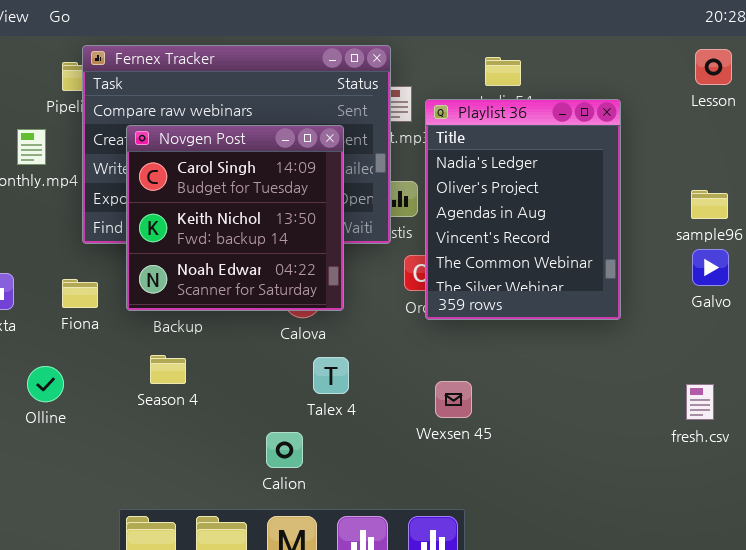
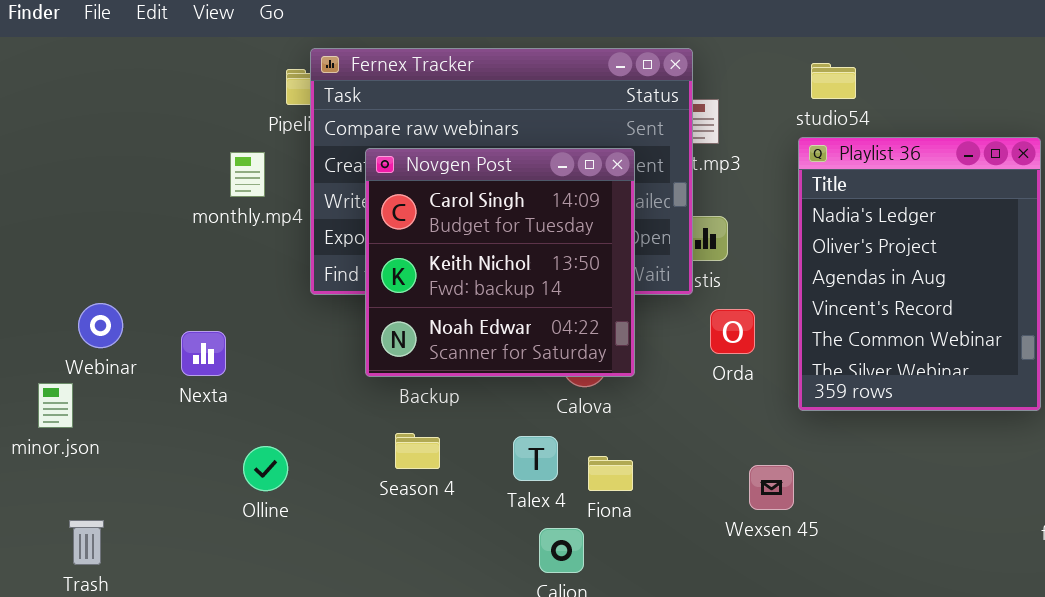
Playlist 36: [425,99,621,320] -> [798,137,1041,411], moved
Fiona: [62,279,98,308] -> [588,456,633,491], moved
Talex 4: [313,357,349,394] -> [513,436,558,481], moved

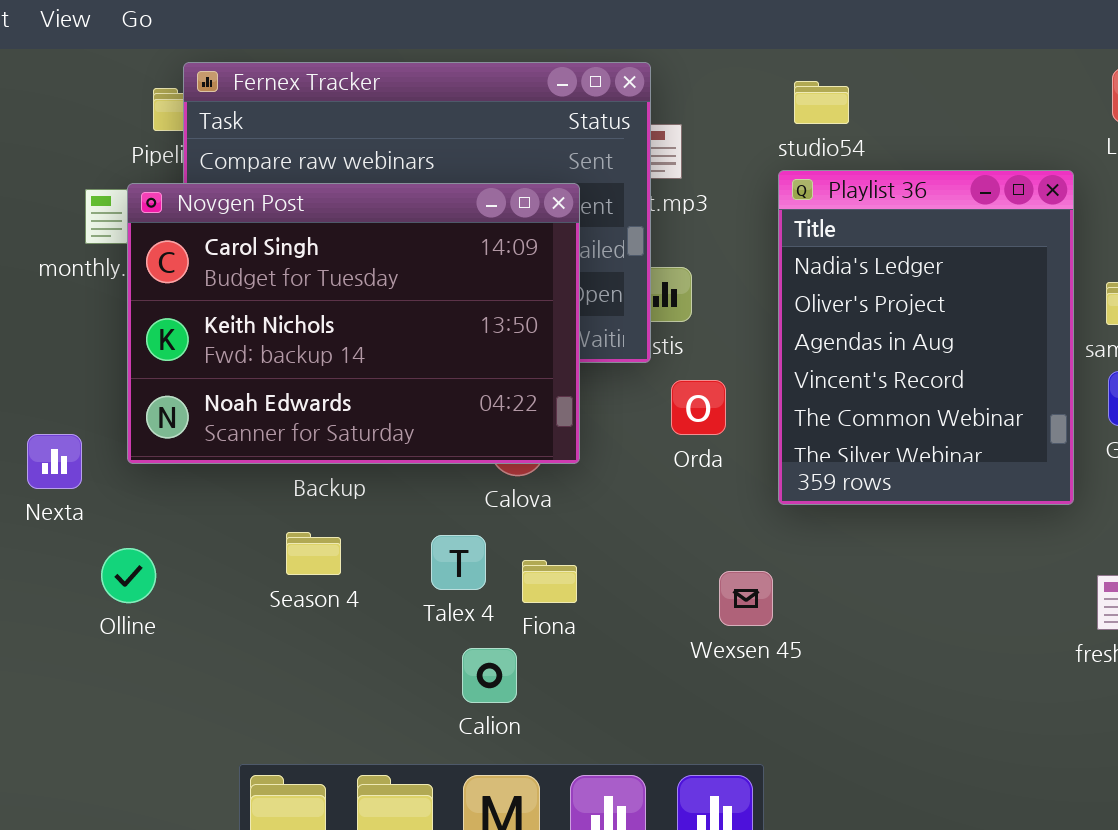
Novgen Post: [365,148,635,377] -> [127,183,580,464], resized
Nexta: [181,331,226,376] -> [27,434,82,489], moved

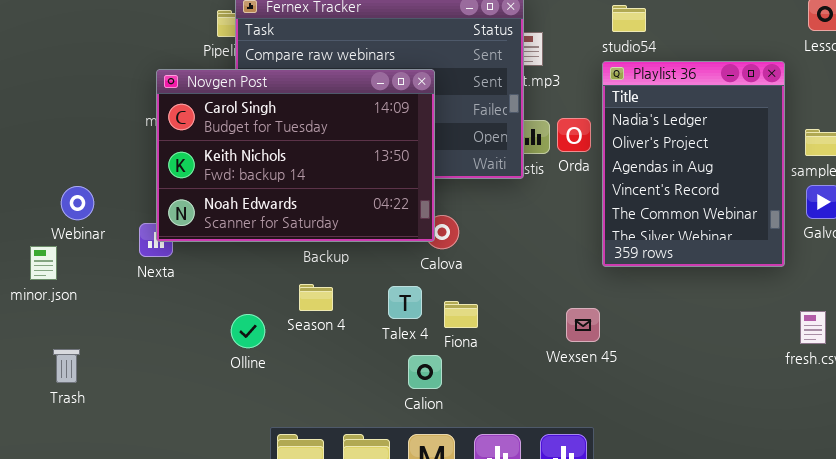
Novgen Post: [127,183,580,464] -> [156,69,435,242], moved
Orda: [671,380,726,435] -> [557,118,591,152], moved
Olline: [101,548,156,603] -> [231,314,265,348], moved

